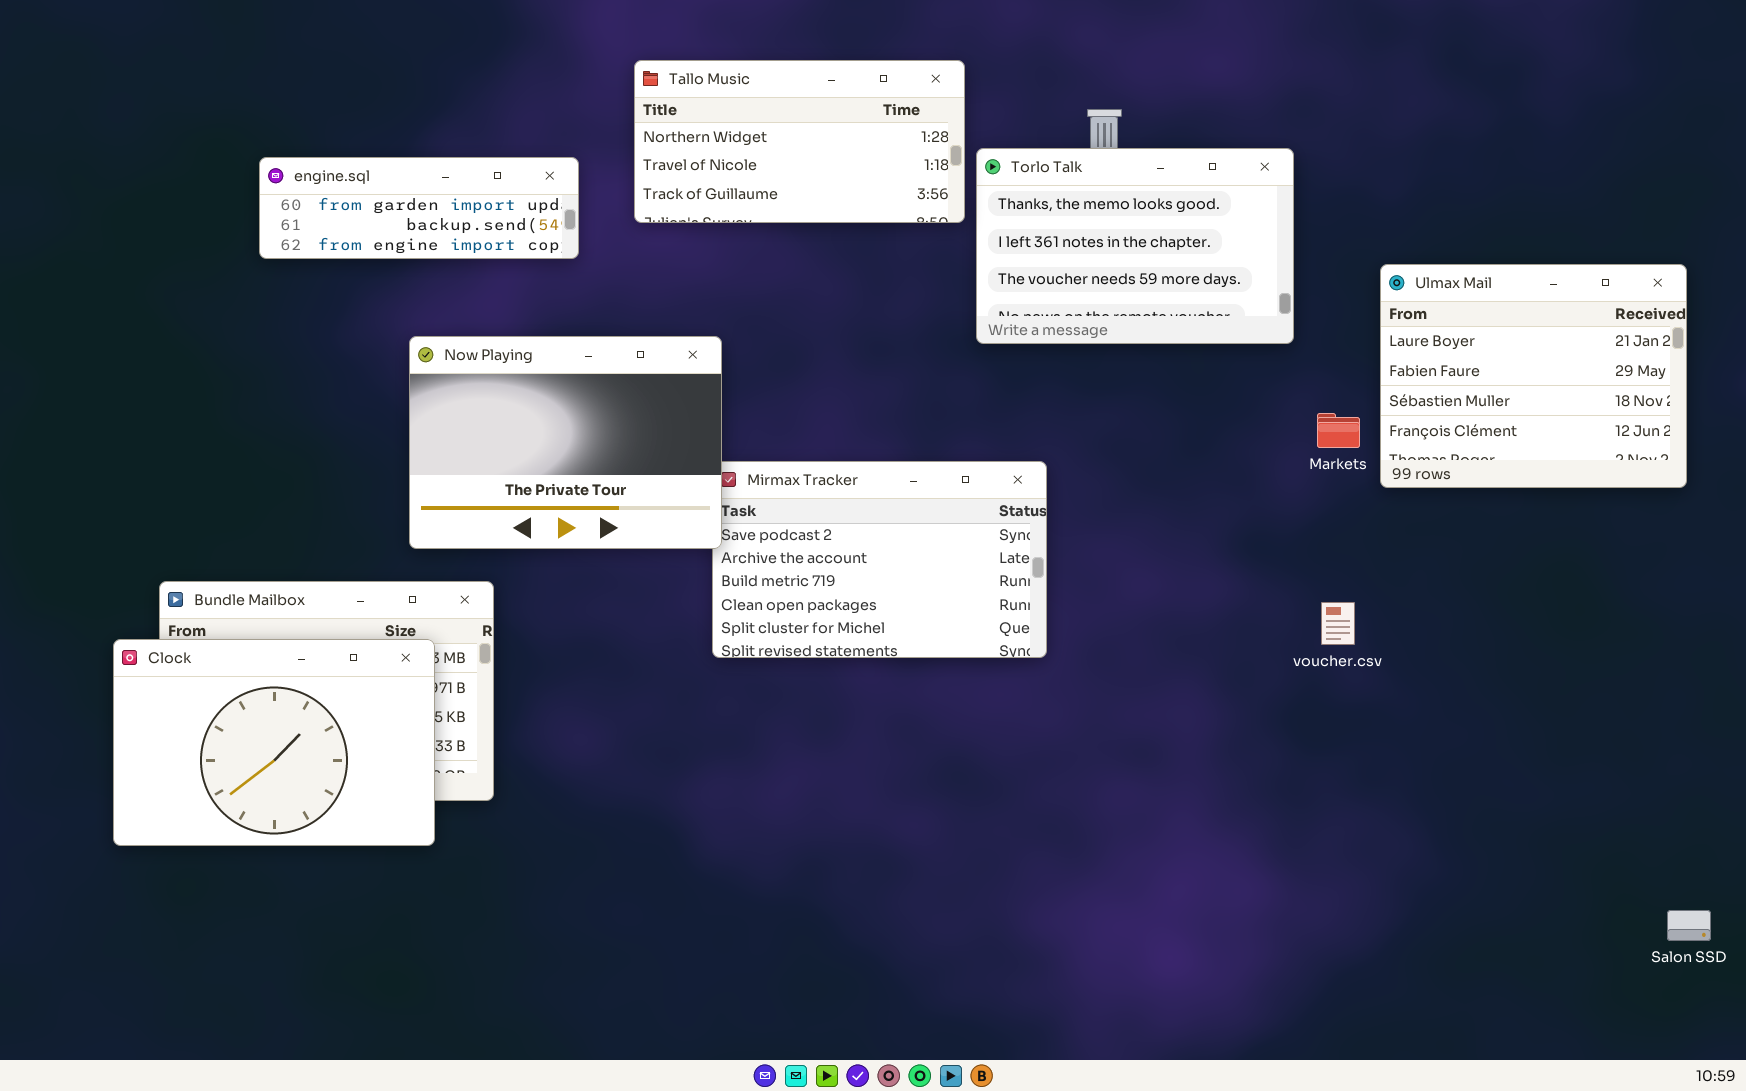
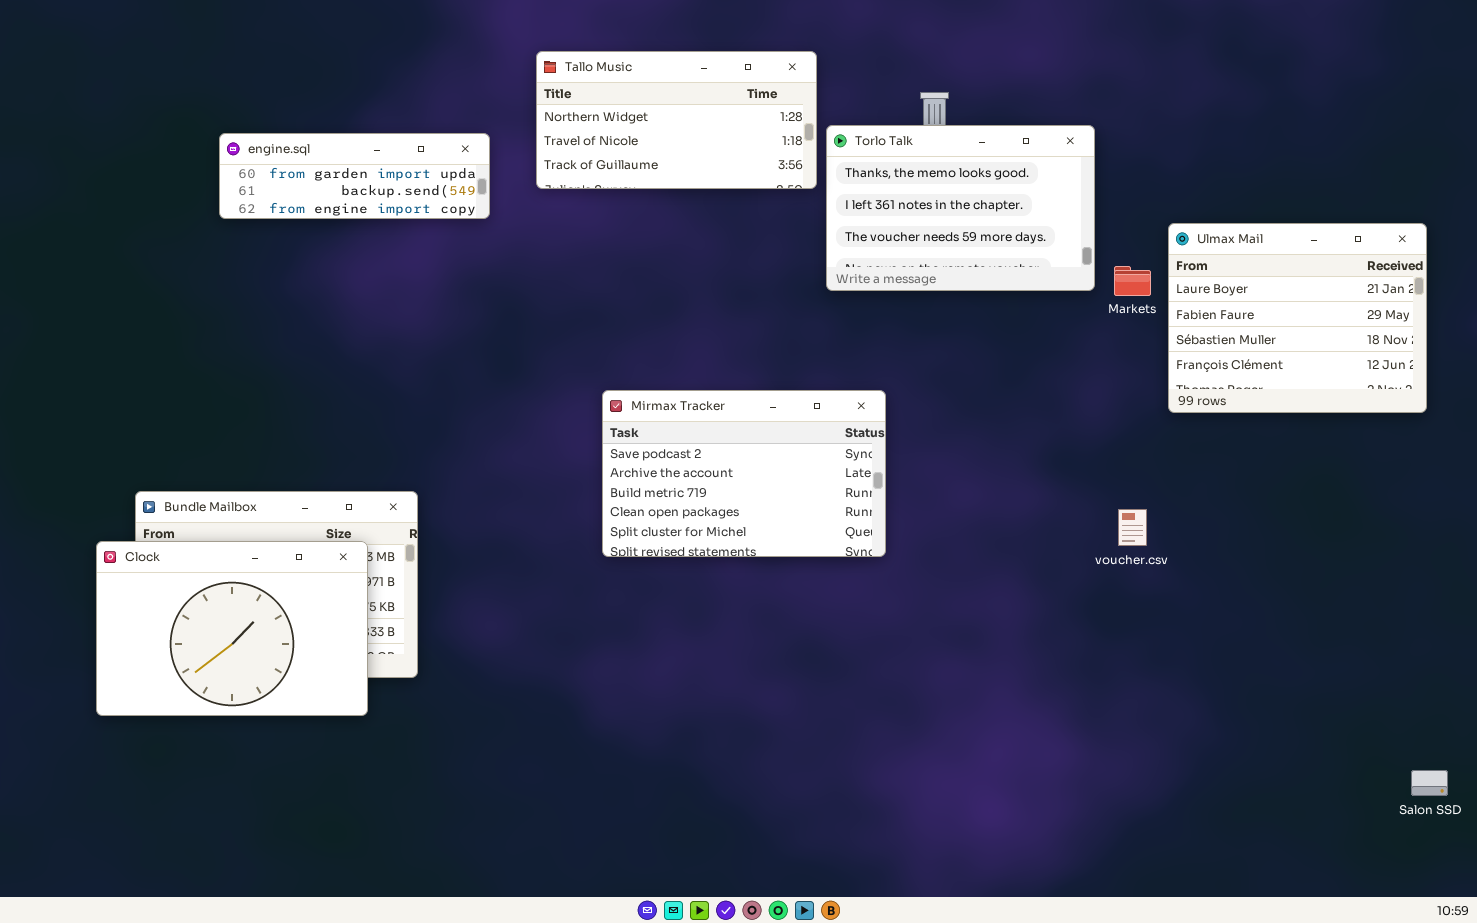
Now Playing: [409,336,722,549] -> none, closed
Markets: [1317,413,1360,448] -> [1114,266,1151,296], moved

